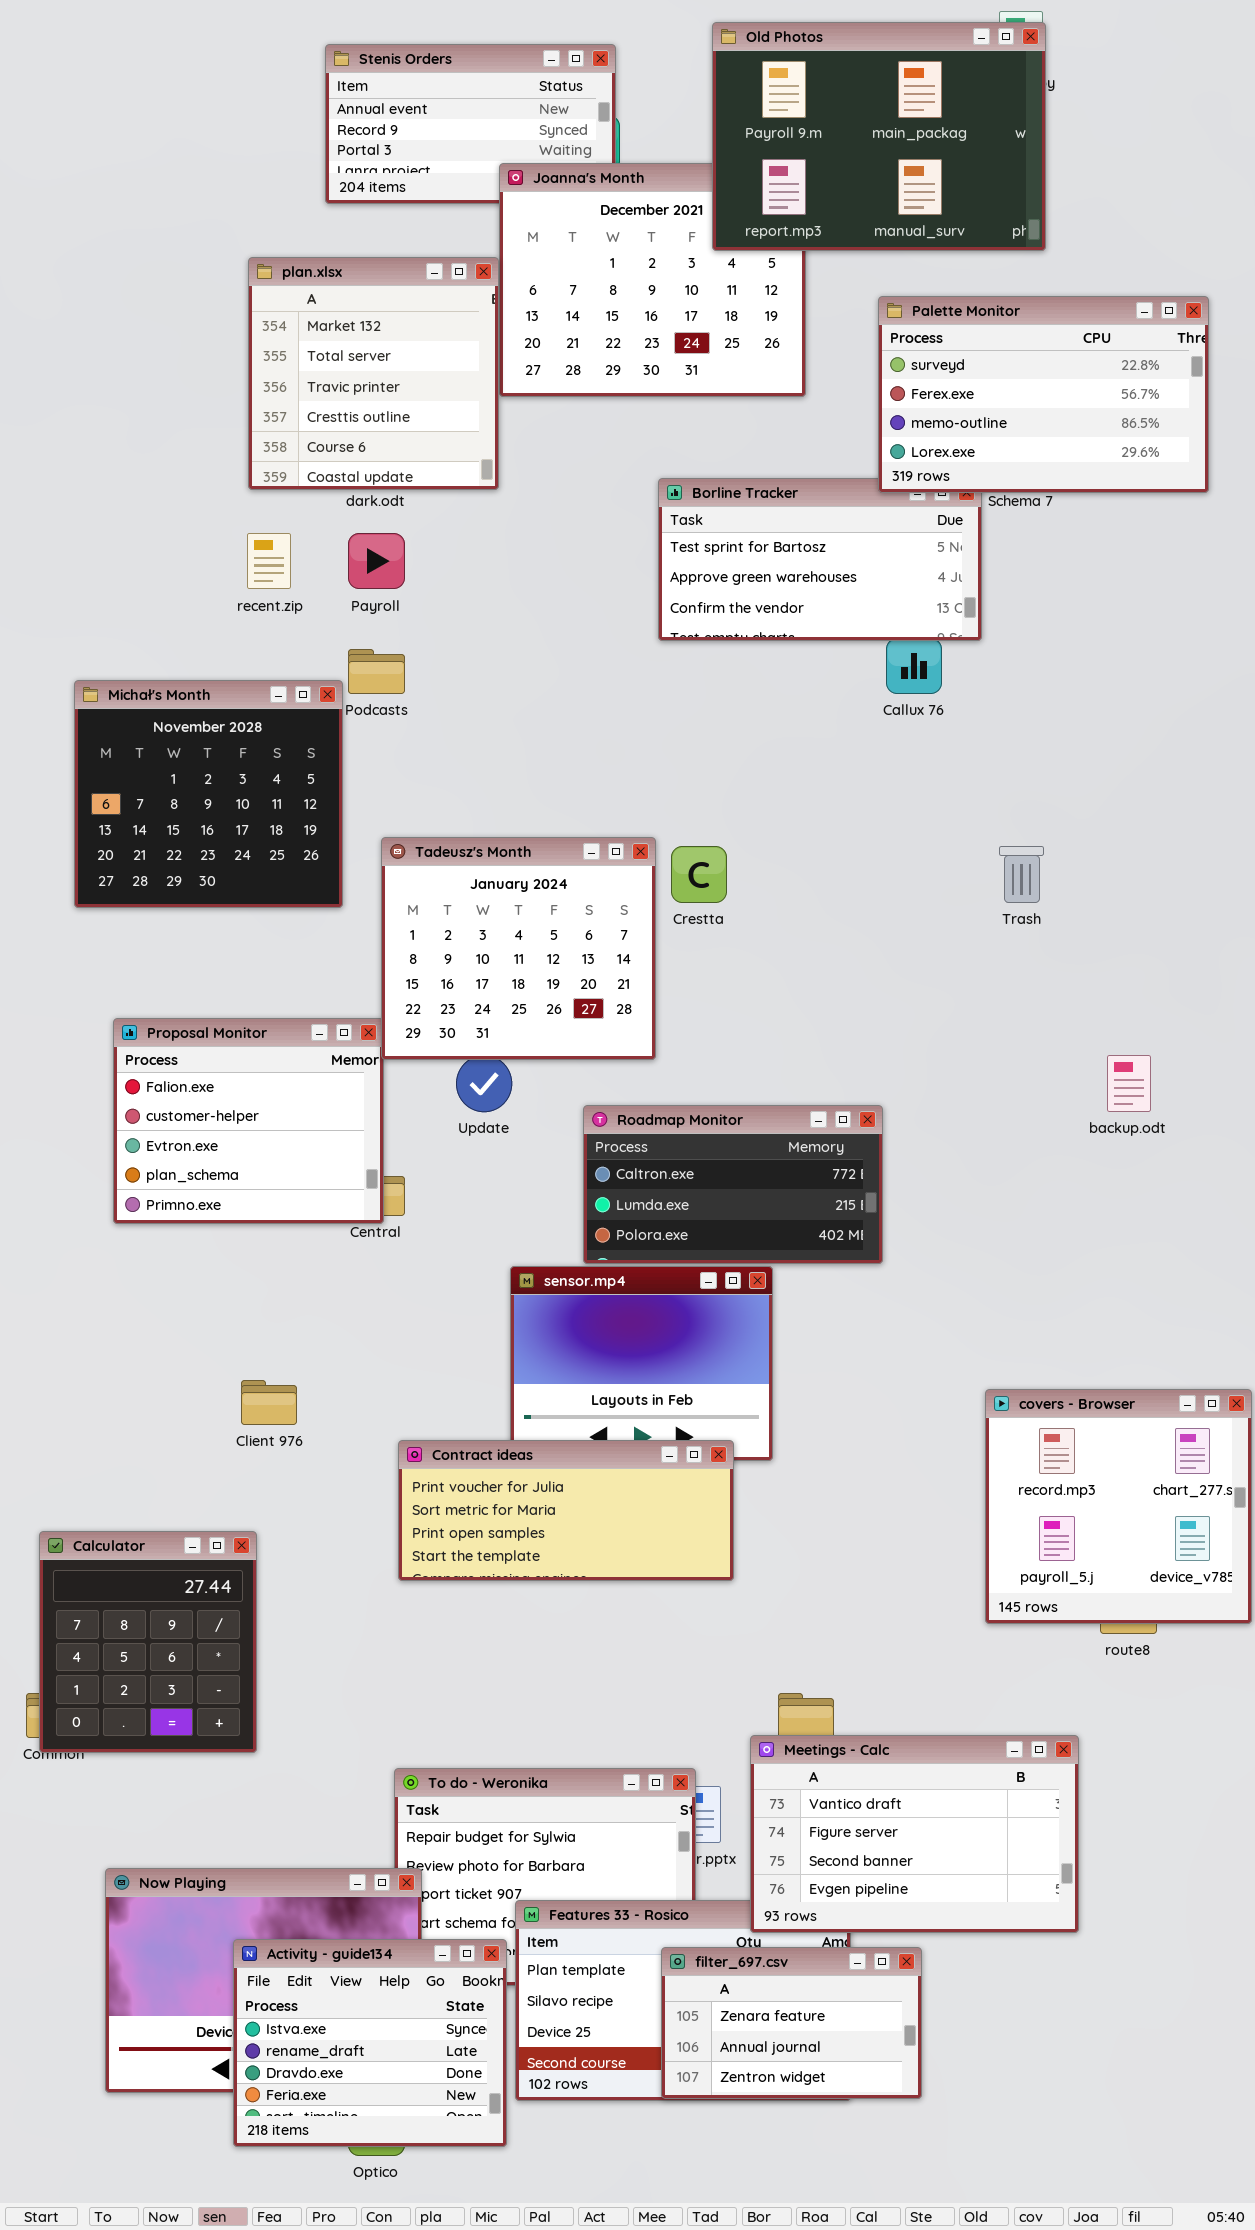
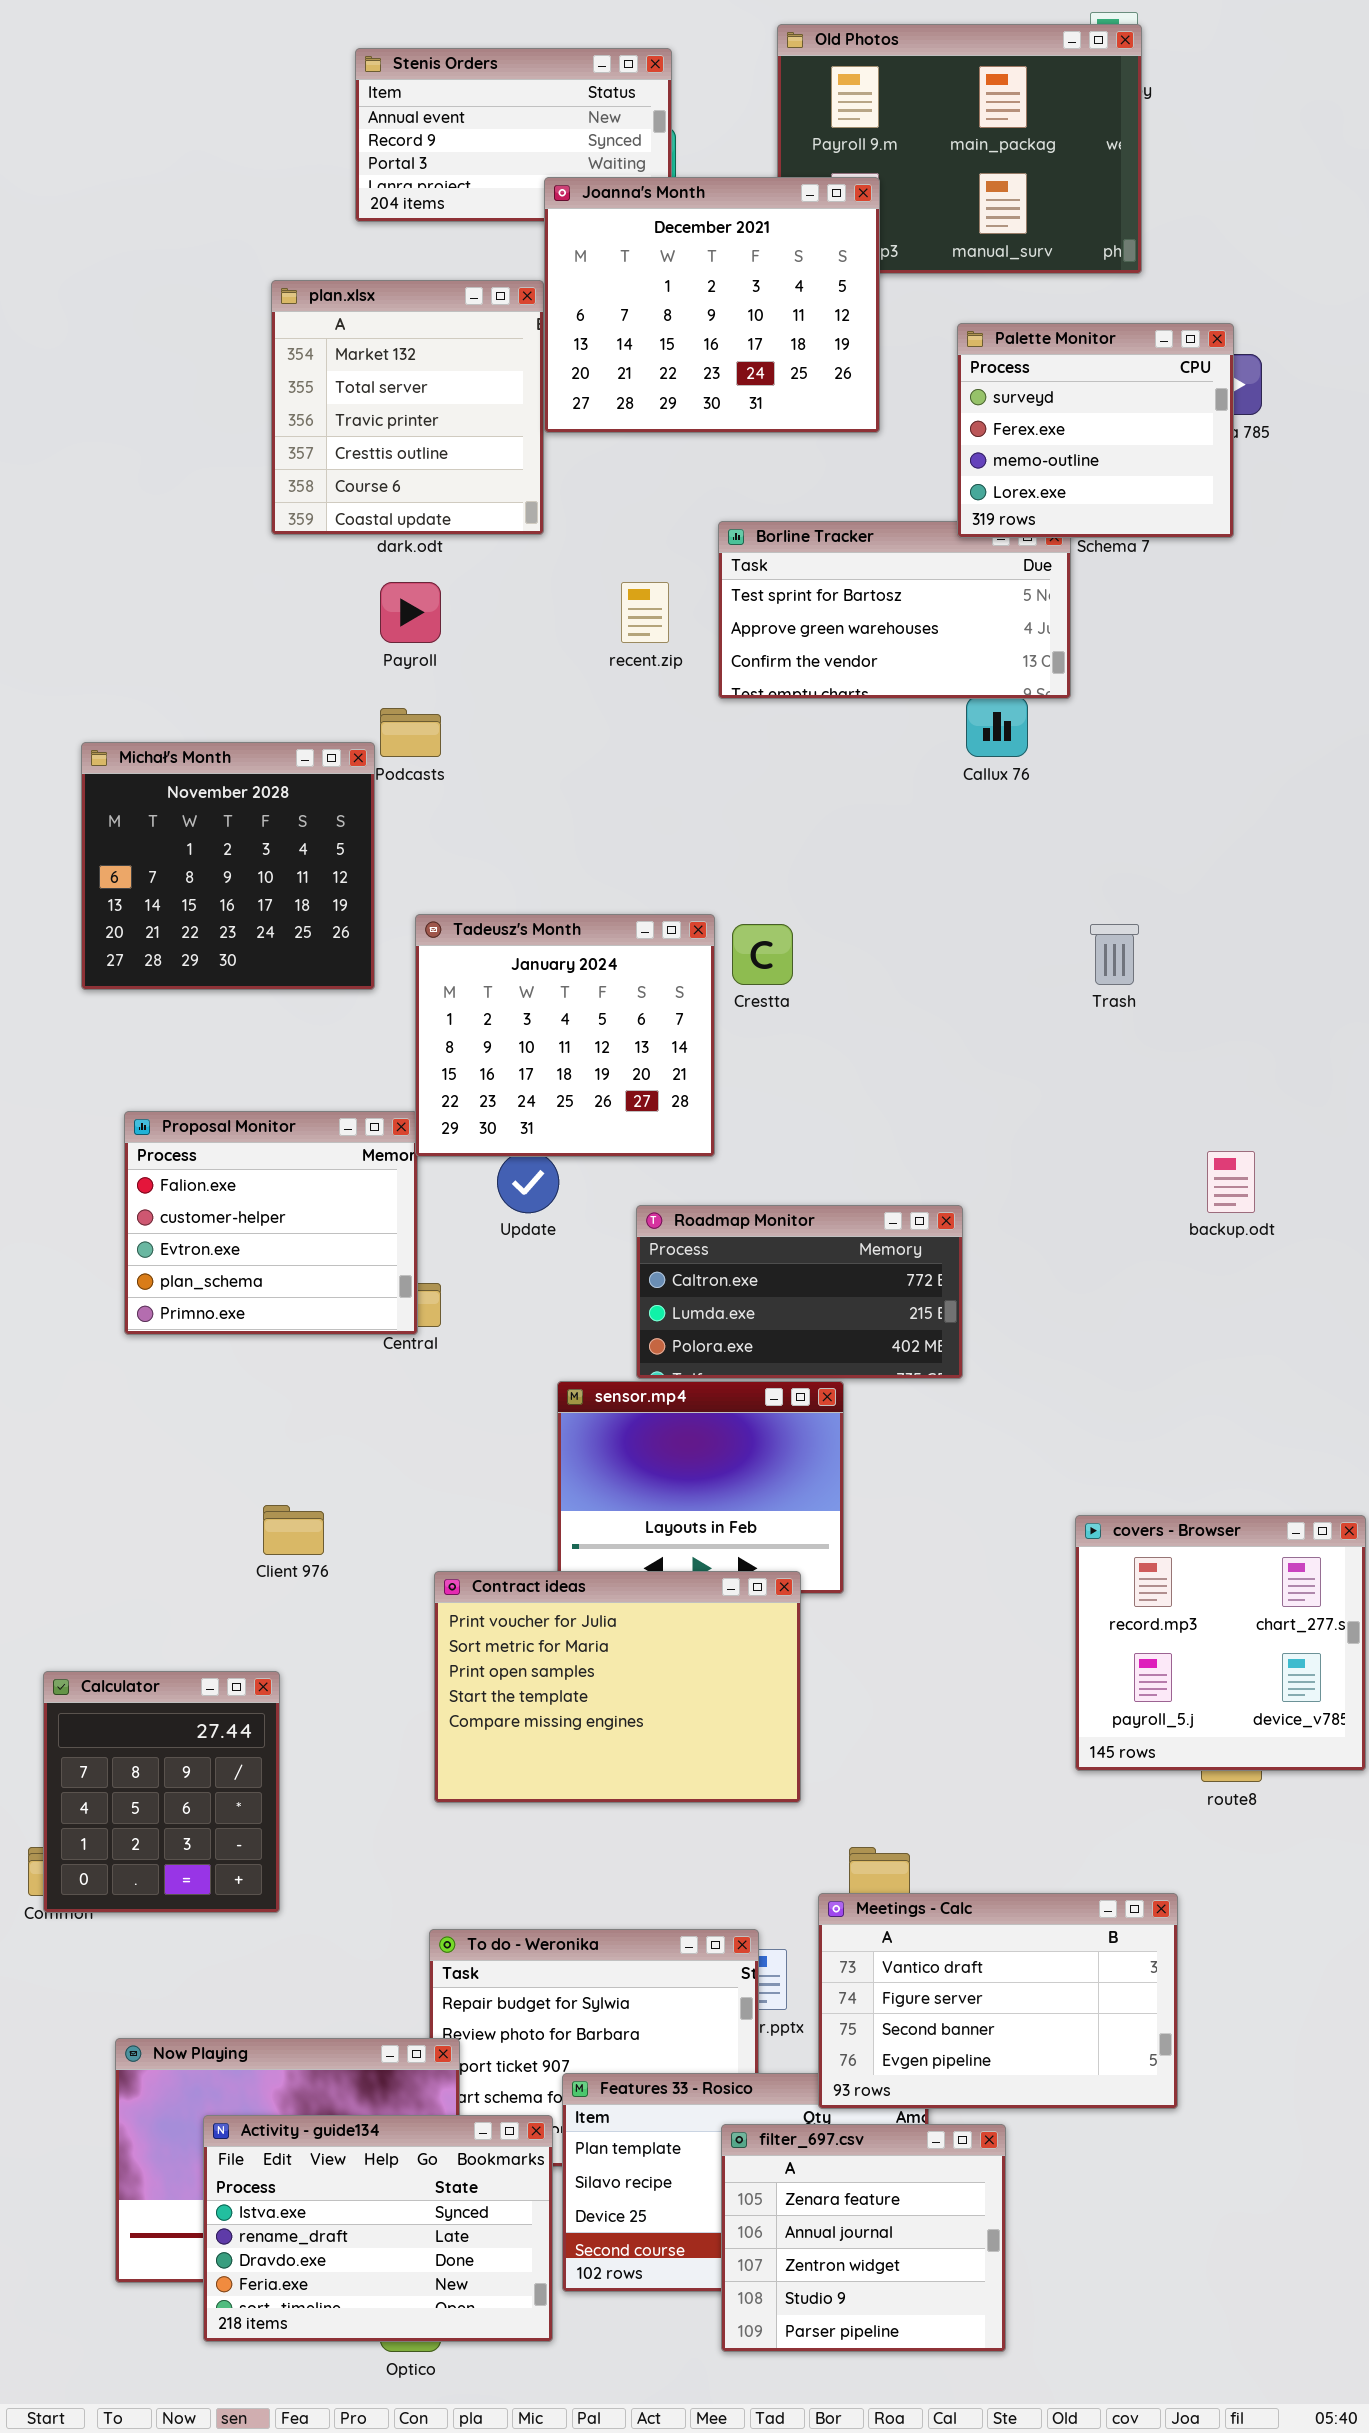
Joanna's Month: [499,163,806,397] -> [544,177,880,433], raised
Palette Monitor: [878,296,1209,493] -> [957,323,1234,538], resized
recent.zip: [247,533,291,589] -> [621,582,669,643], moved
Contract ideas: [398,1440,734,1581] -> [434,1571,801,1803], resized
Activity - guide134: [233,1939,507,2147] -> [203,2115,553,2342], resized
filter_697.csv: [661,1947,922,2099] -> [721,2124,1006,2352], resized

